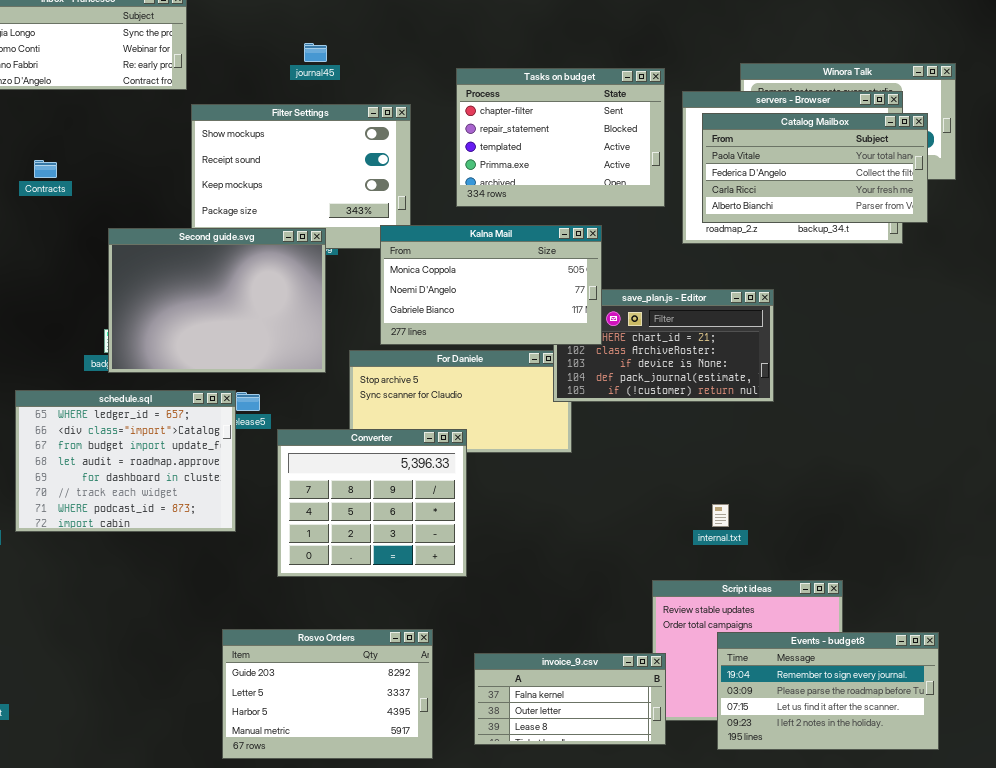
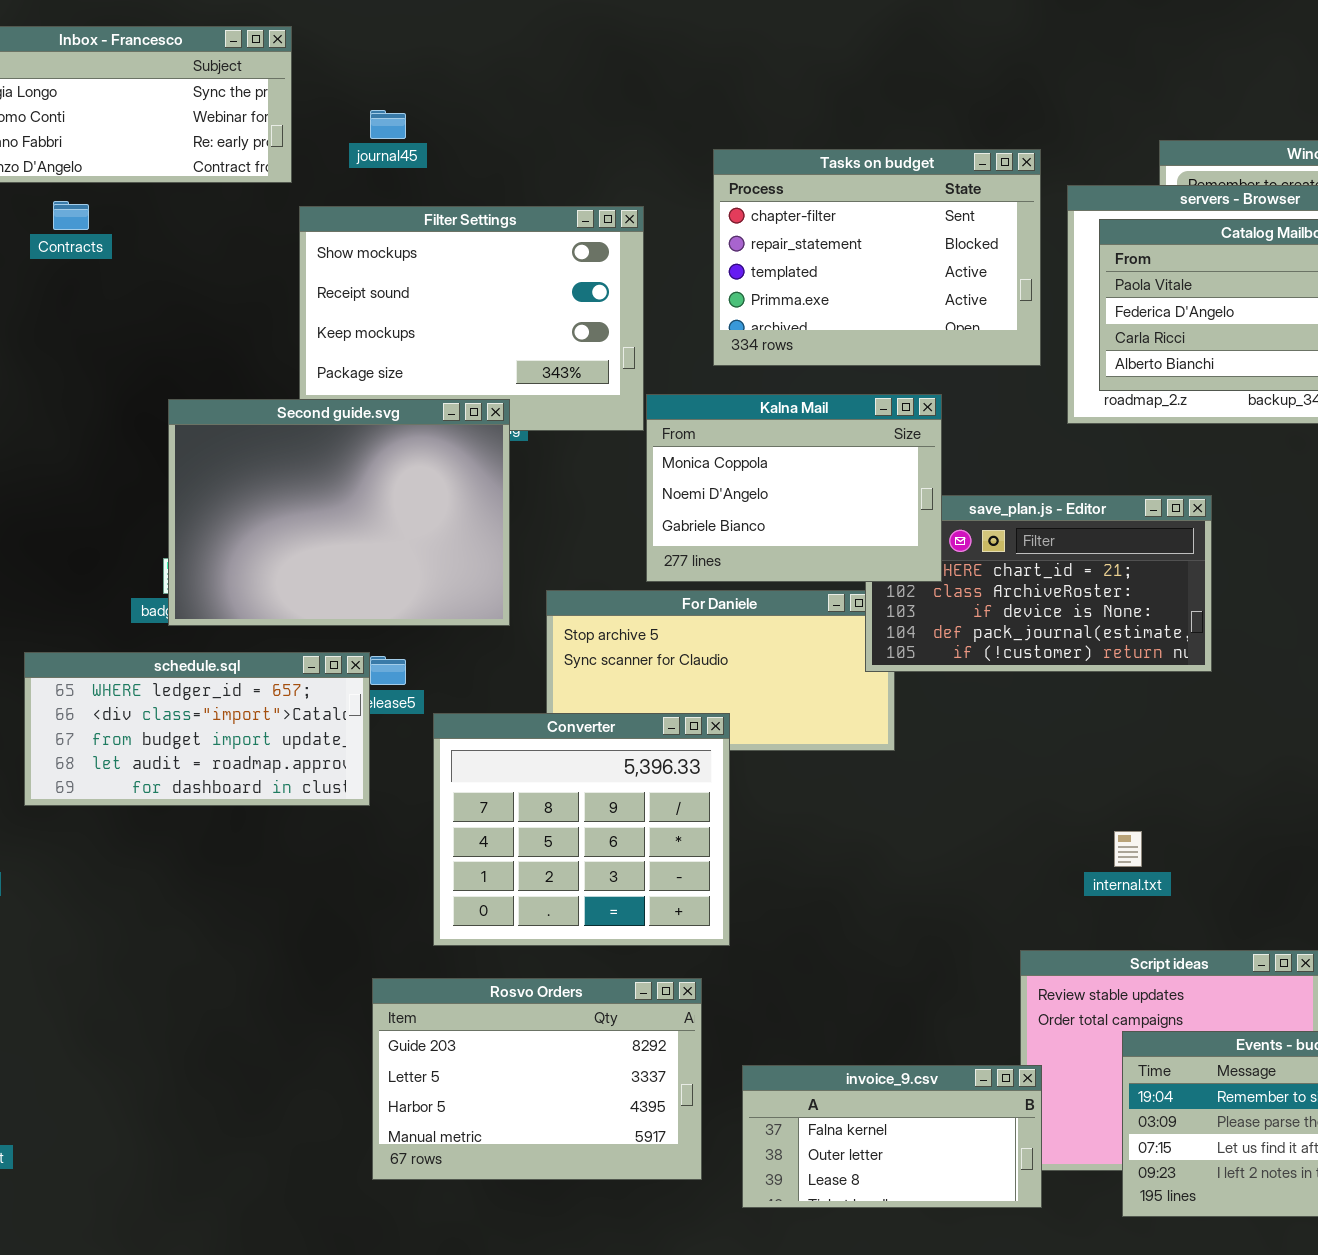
journal45: [304,43,327,62] -> [370,110,406,139], moved
Contracts: [34,160,57,178] -> [53,201,89,230], moved
Kalna Mail: [380,225,602,345] -> [646,394,942,582], resized
schedule.sql: [15,390,236,532] -> [24,652,370,806], resized
Rosvo Orders: [222,629,433,759] -> [372,978,702,1180], moved

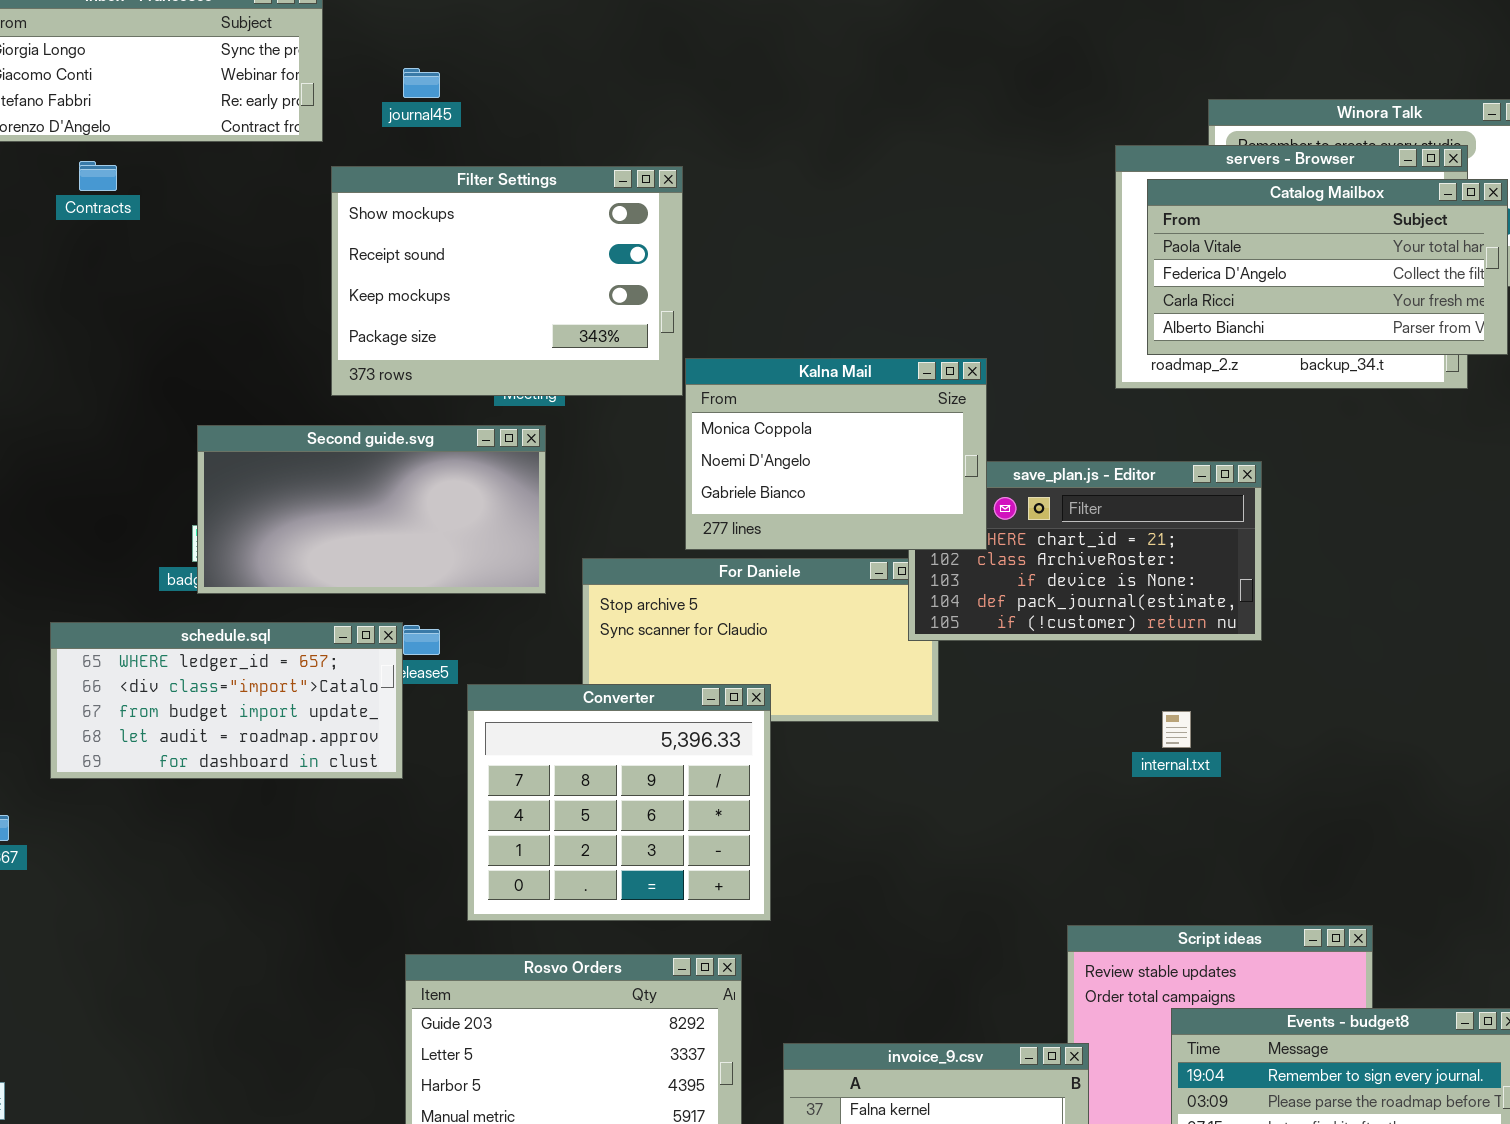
Tasks on budget: [713,149,1041,366] -> none, closed
Second guide.svg: [168,399,510,626] -> [197,425,546,594], resized
internal.txt: [1114,831,1142,867] -> [1162,711,1191,748], moved

